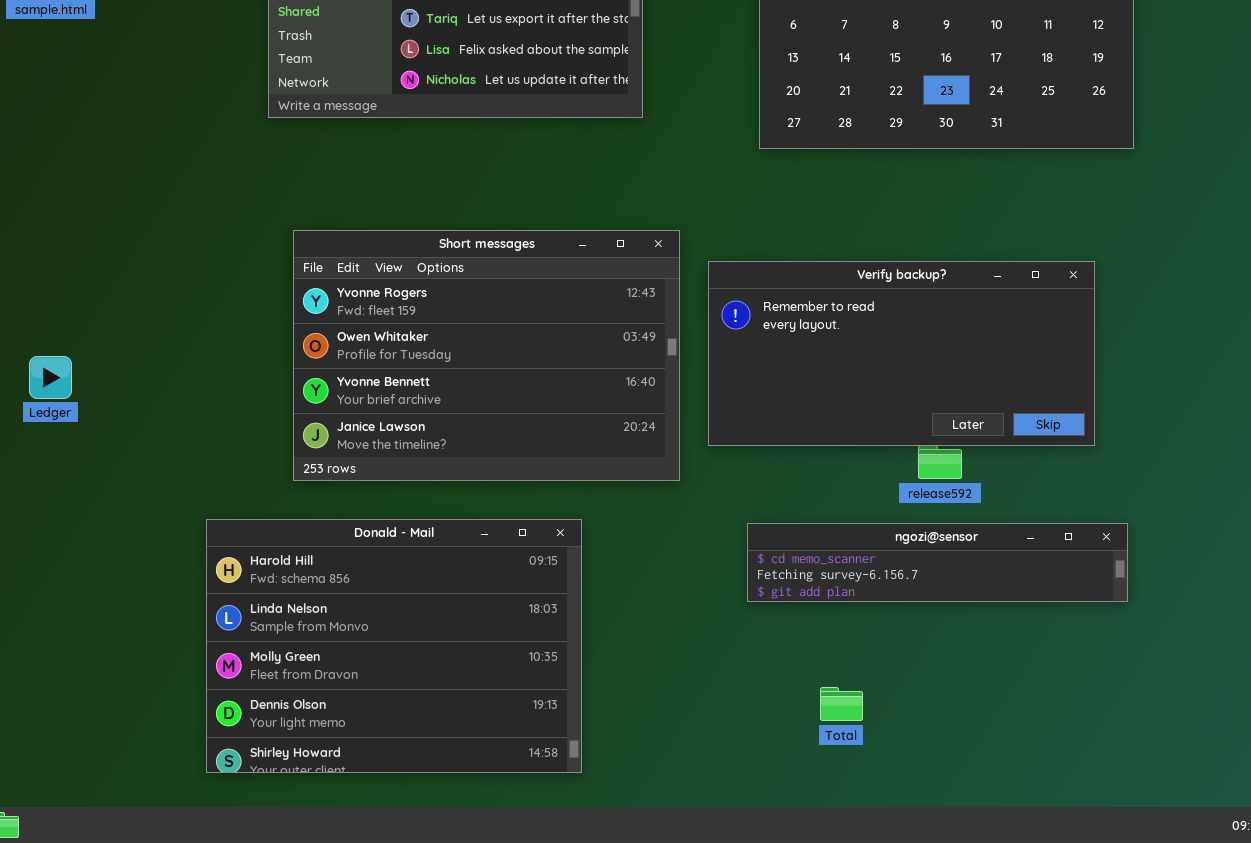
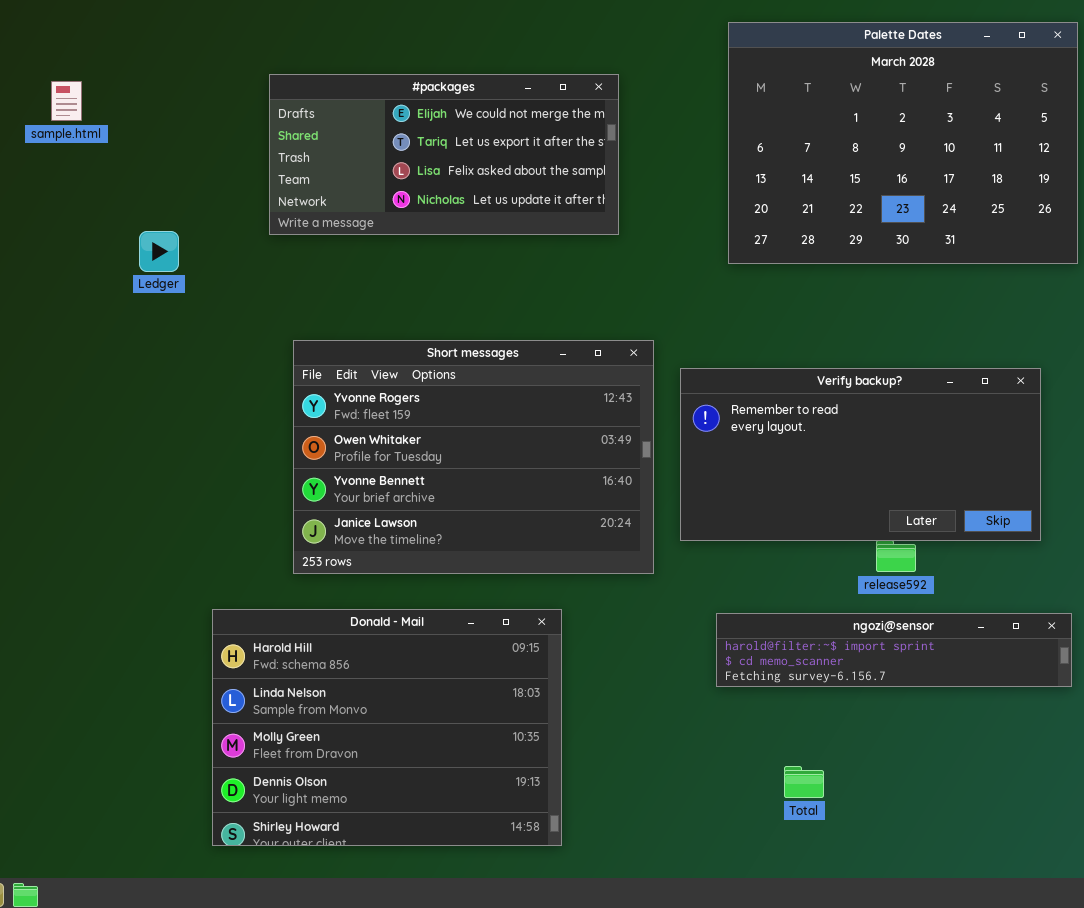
Ledger: [29,356,72,399] -> [139,231,179,272], moved
ngozi@sensor: [747,523,1128,602] -> [716,613,1072,687], scrolled up 1 row

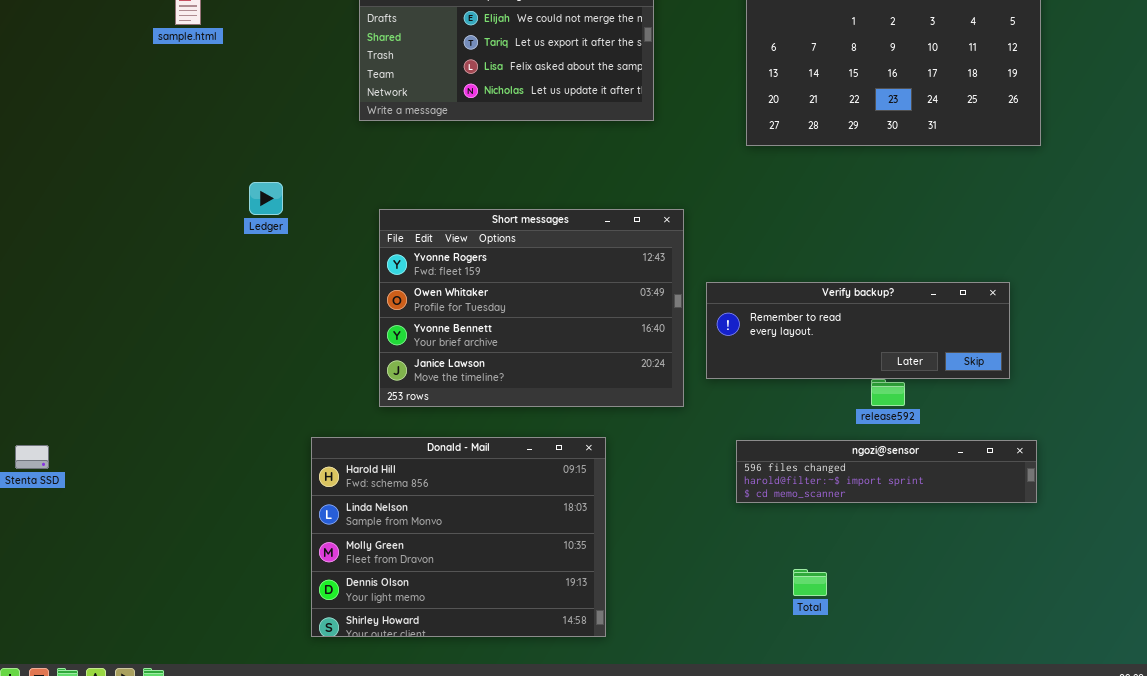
Ledger: [139,231,179,272] -> [249,182,283,215], moved
Verify backup?: [680,368,1041,541] -> [706,282,1010,379], resized
ngozi@sensor: [716,613,1072,687] -> [736,440,1037,503], scrolled up 1 row

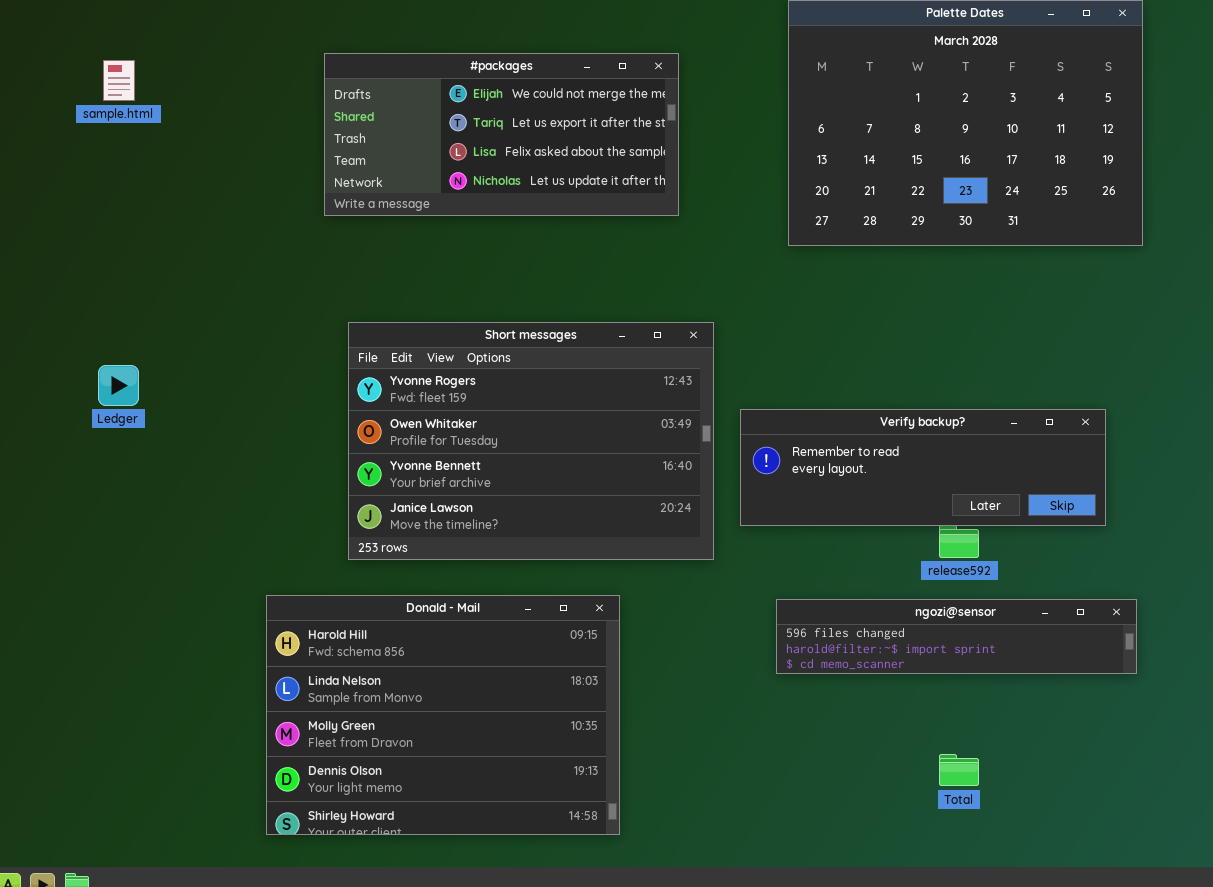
Ledger: [249,182,283,215] -> [98,365,139,406], moved
Total: [793,569,827,596] -> [939,754,979,786], moved

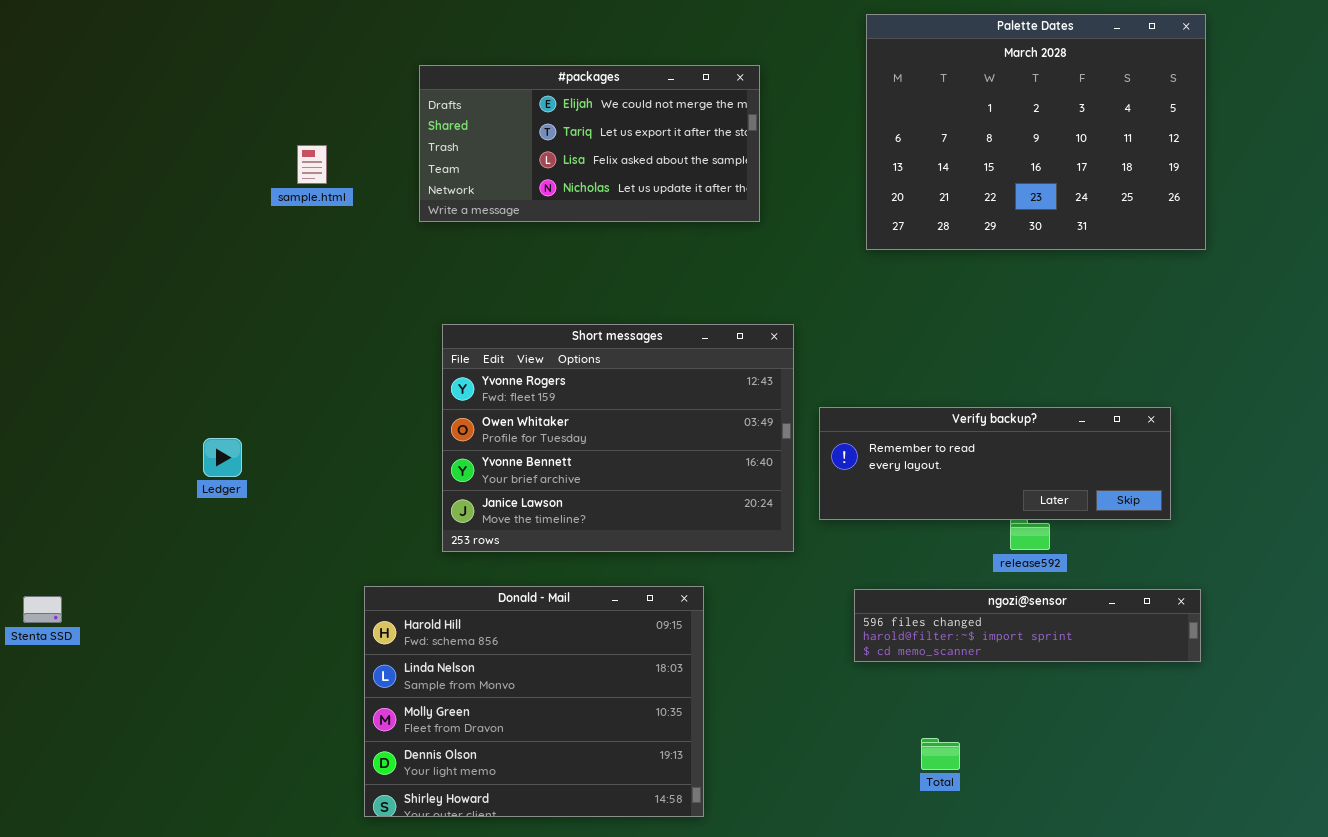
sample.html: [103,60,135,101] -> [297,145,327,184], moved
Ledger: [98,365,139,406] -> [203,438,242,477], moved
Total: [939,754,979,786] -> [921,738,960,770], moved

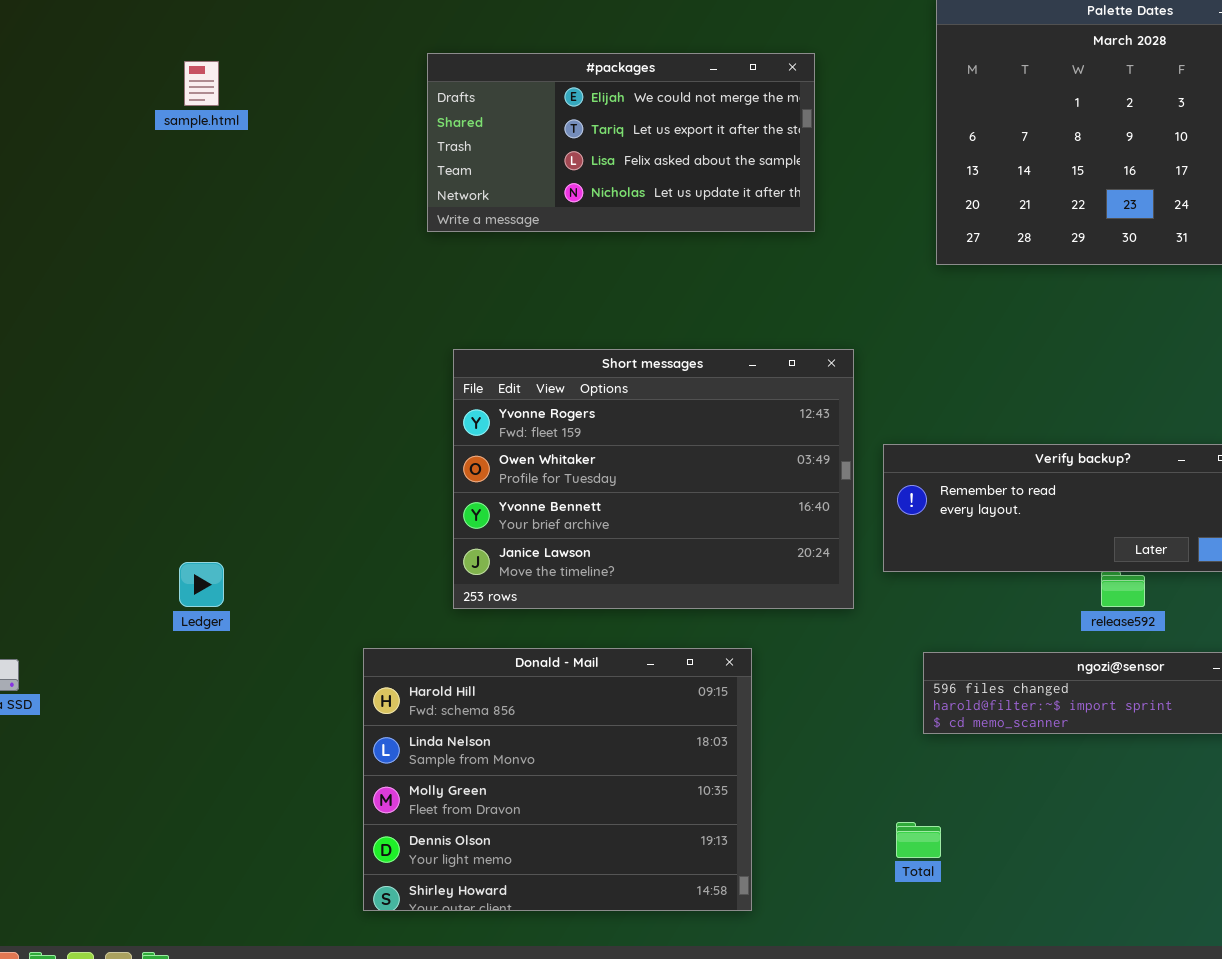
sample.html: [297,145,327,184] -> [184,61,219,106], moved
Ledger: [203,438,242,477] -> [179,562,224,607], moved
Total: [921,738,960,770] -> [896,822,941,858], moved

